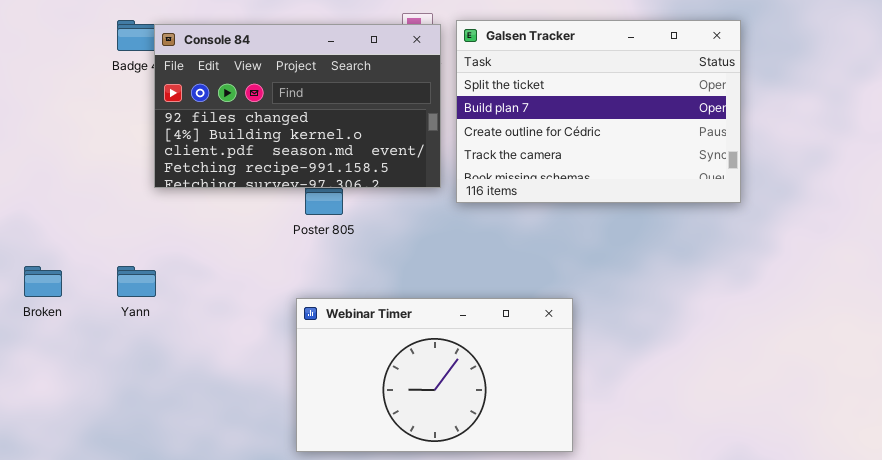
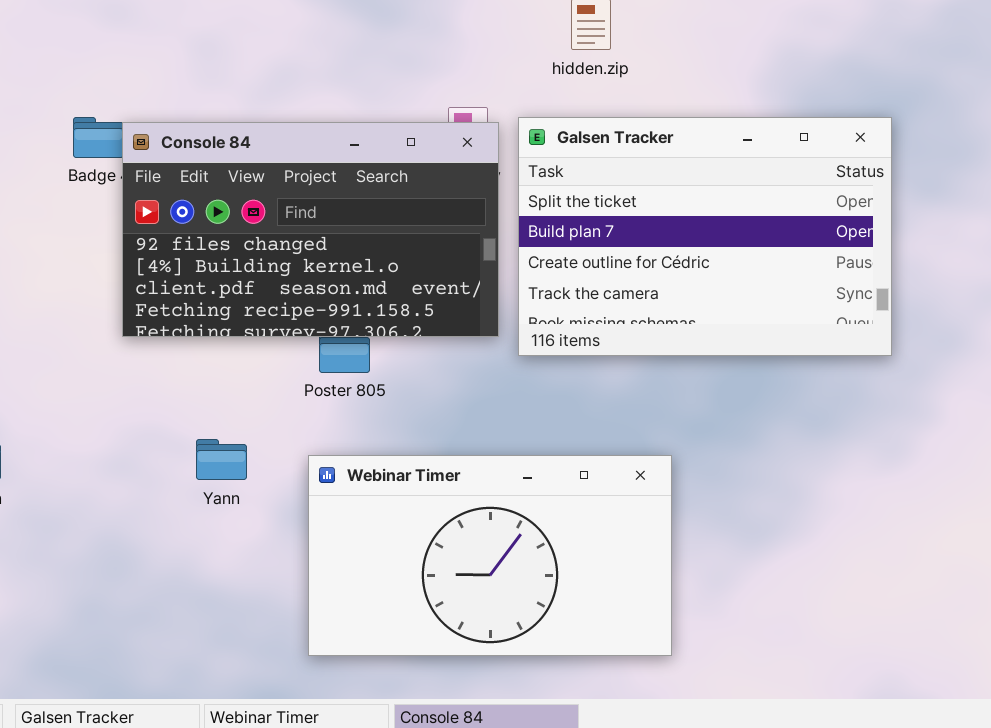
Yann: [117,266,156,297] -> [196,439,247,480], moved
Webinar Timer: [296,298,573,452] -> [308,455,672,656], moved

